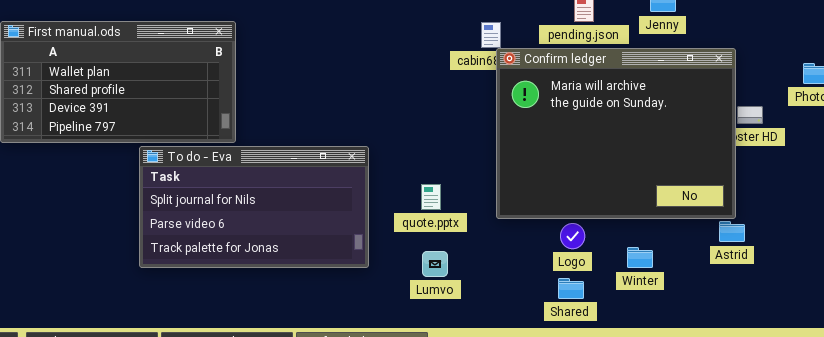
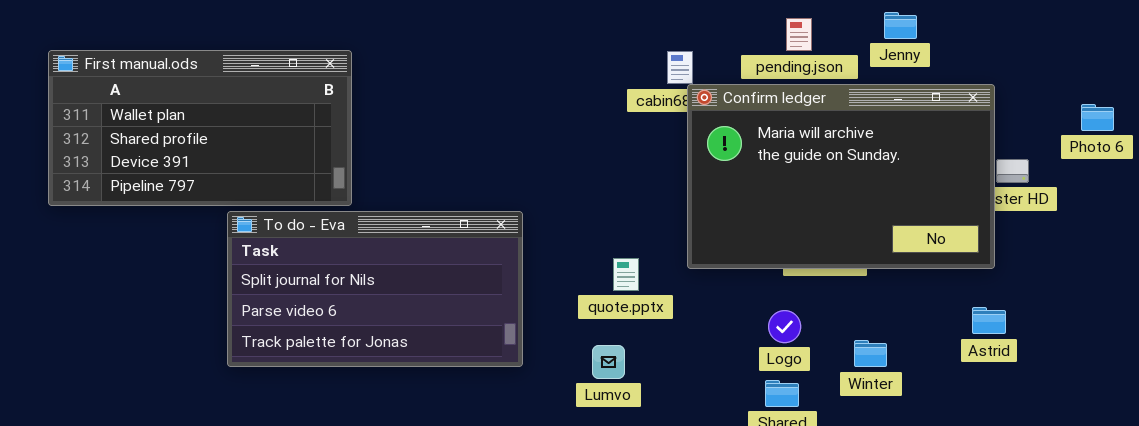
Confirm ledger: [496,48,736,219] -> [687,84,995,269], resized
quote.pptx: [421,184,441,210] -> [613,258,639,291], moved

